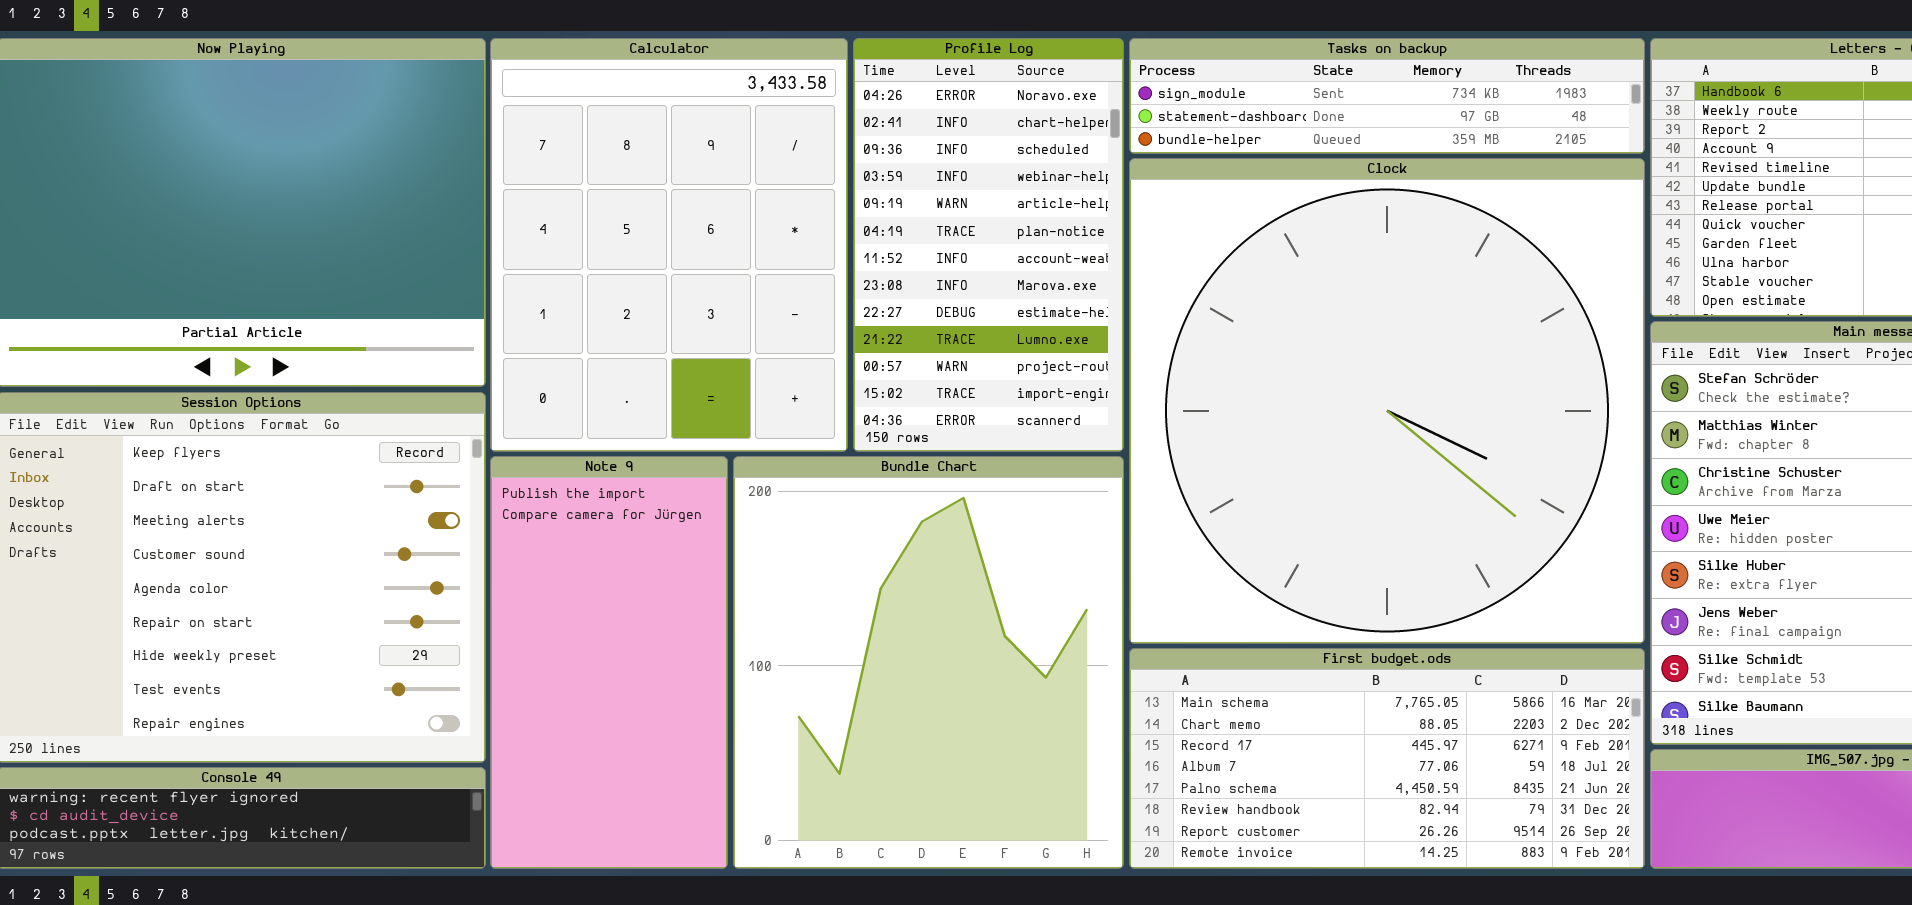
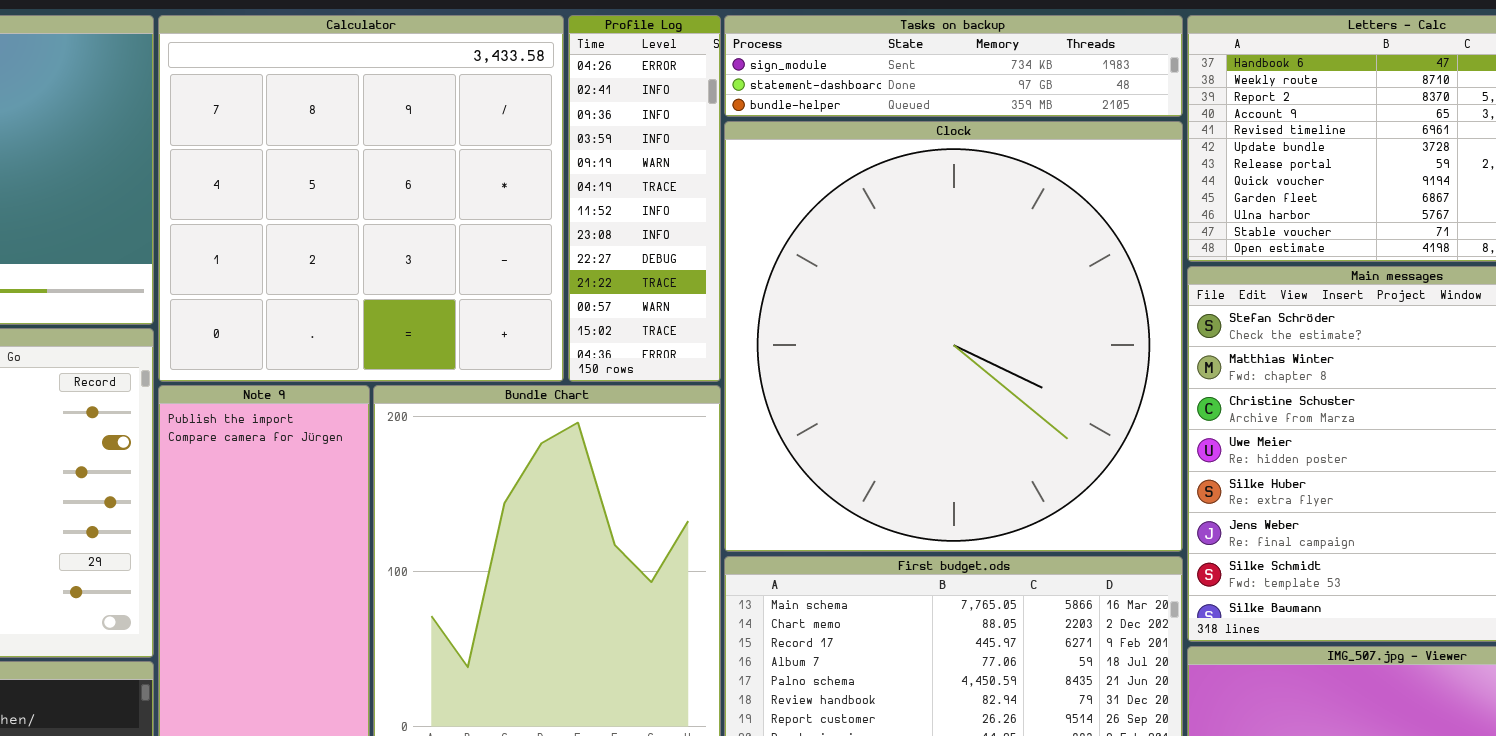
Calculator: [490,38,848,452] -> [158,15,564,382], resized
Profile Log: [853,38,1124,452] -> [568,15,721,382], resized

